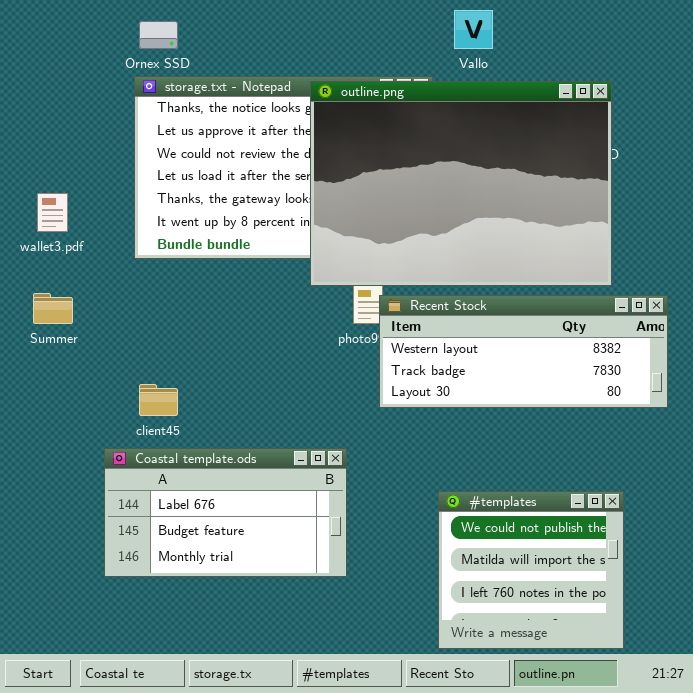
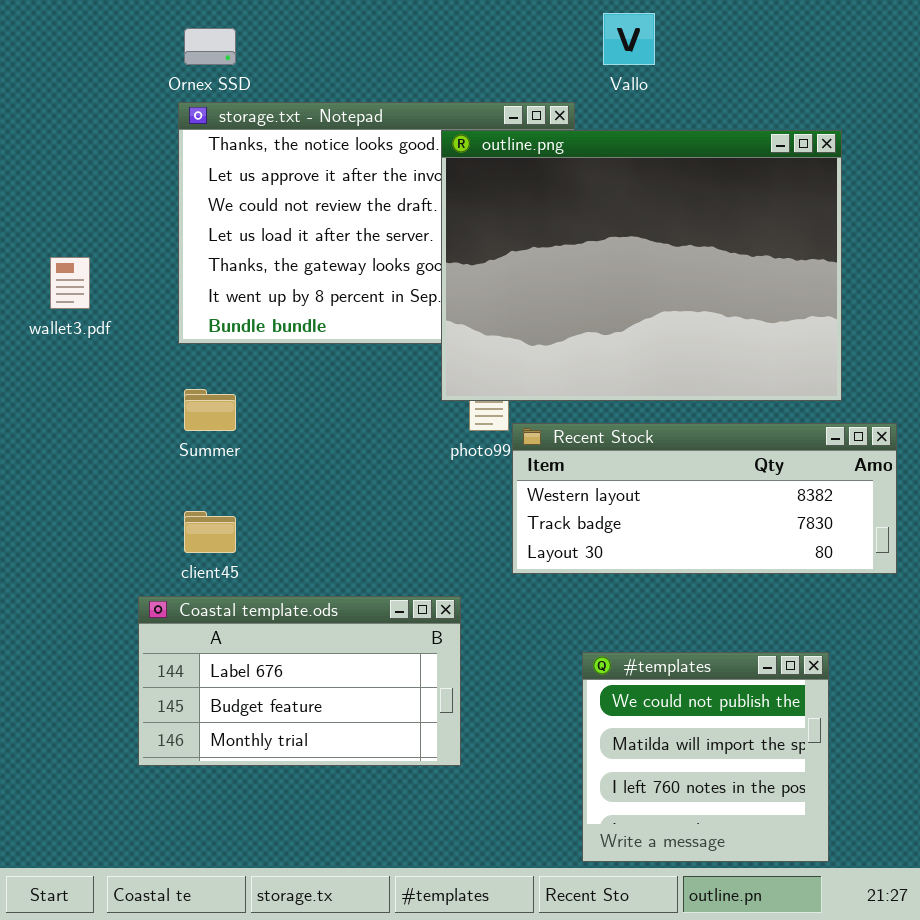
outline.png: [310,81,612,286] -> [441,130,842,401], moved
Summer: [33,293,73,324] -> [184,389,236,431], moved
Recent Stock: [379,295,668,408] -> [512,423,897,574], moved

